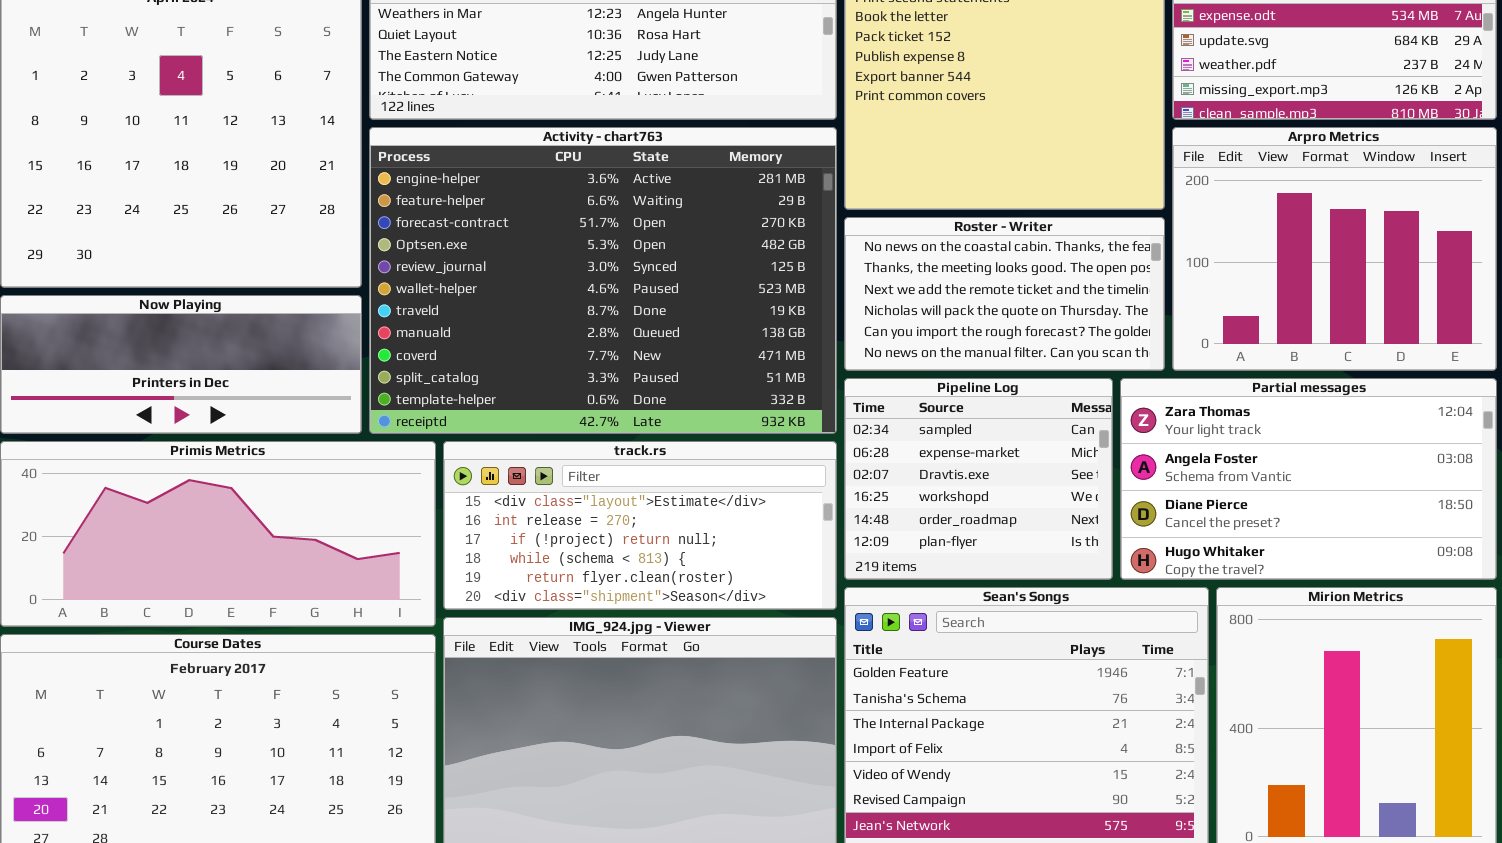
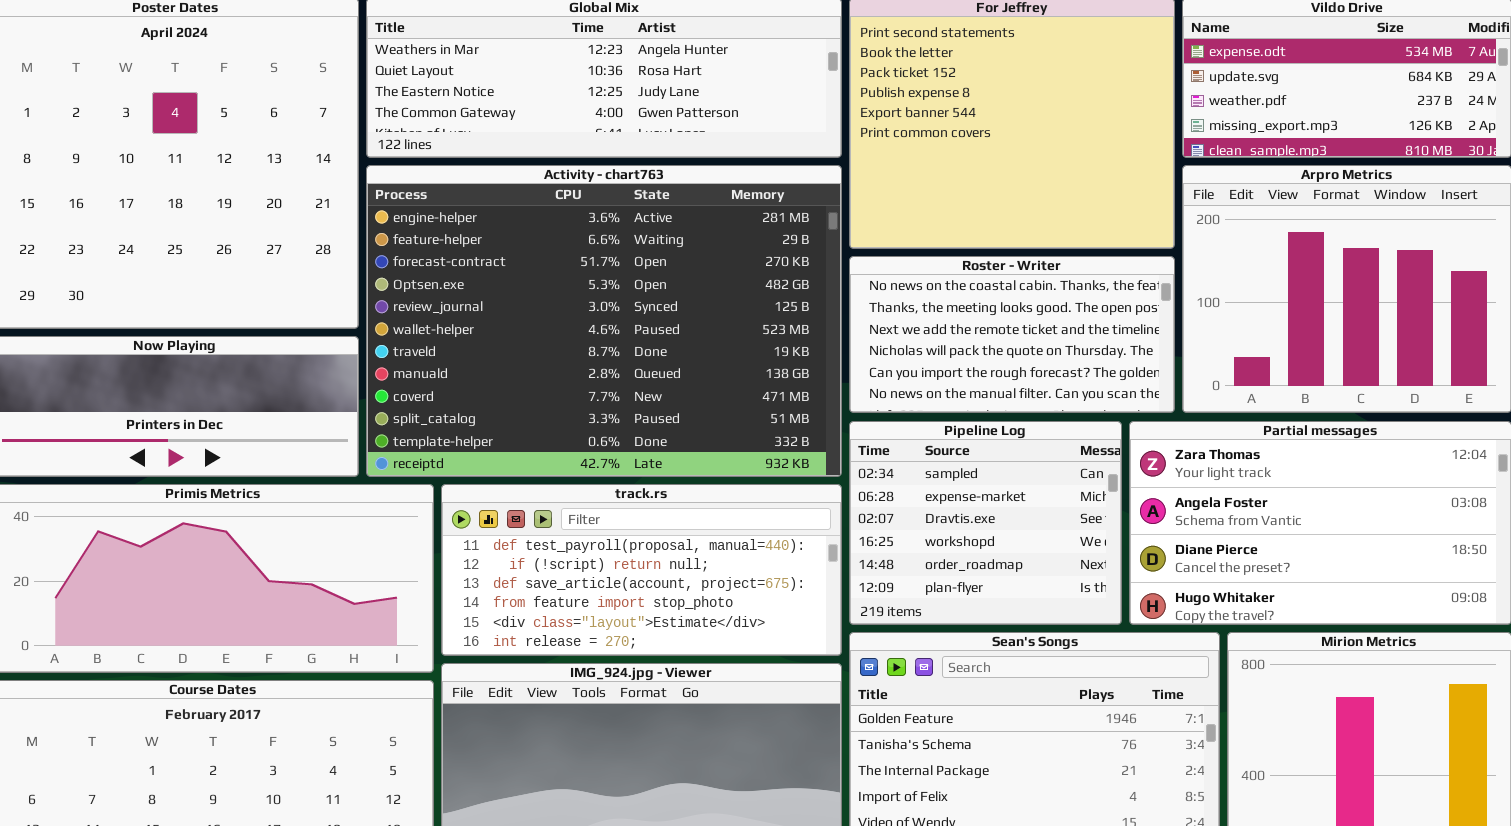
track.rs: [443,441,837,610] -> [441,484,842,656], scrolled up 4 rows

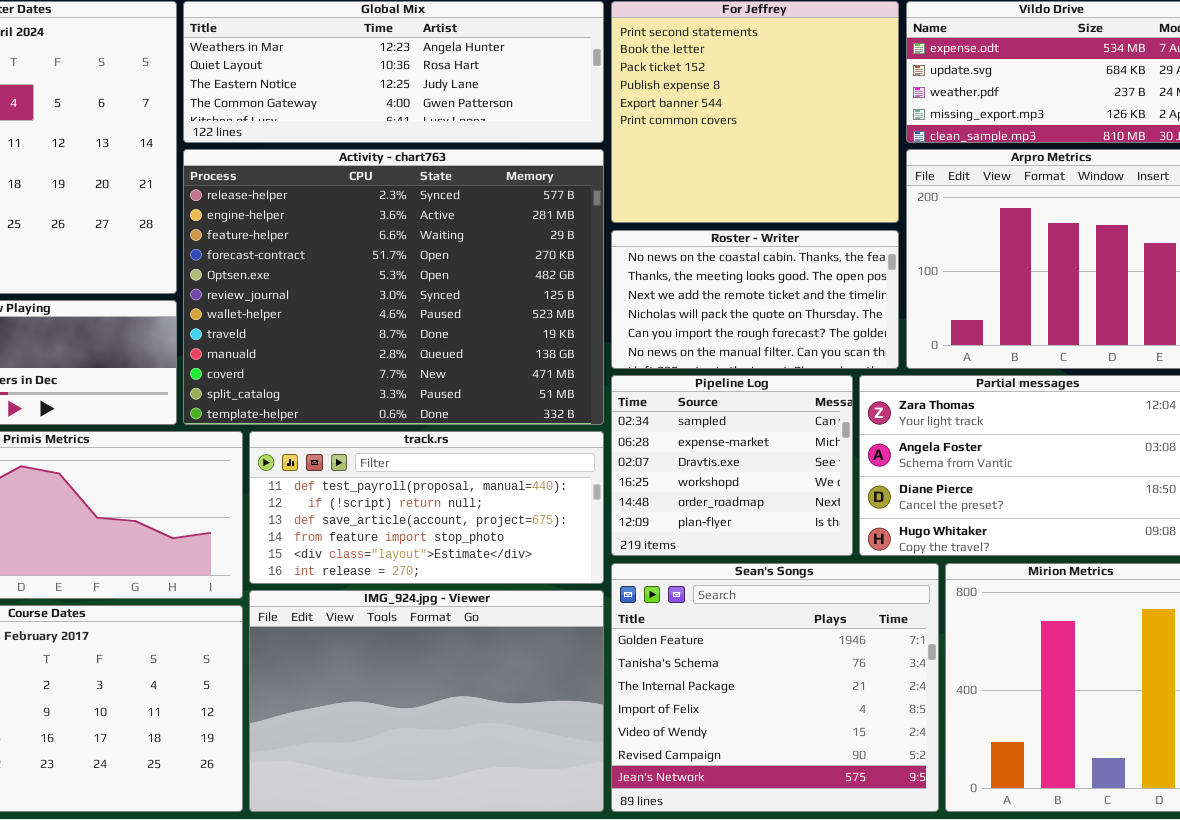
Activity - chart763: [366,165,842,477] -> [183,149,604,425], scrolled up 1 row

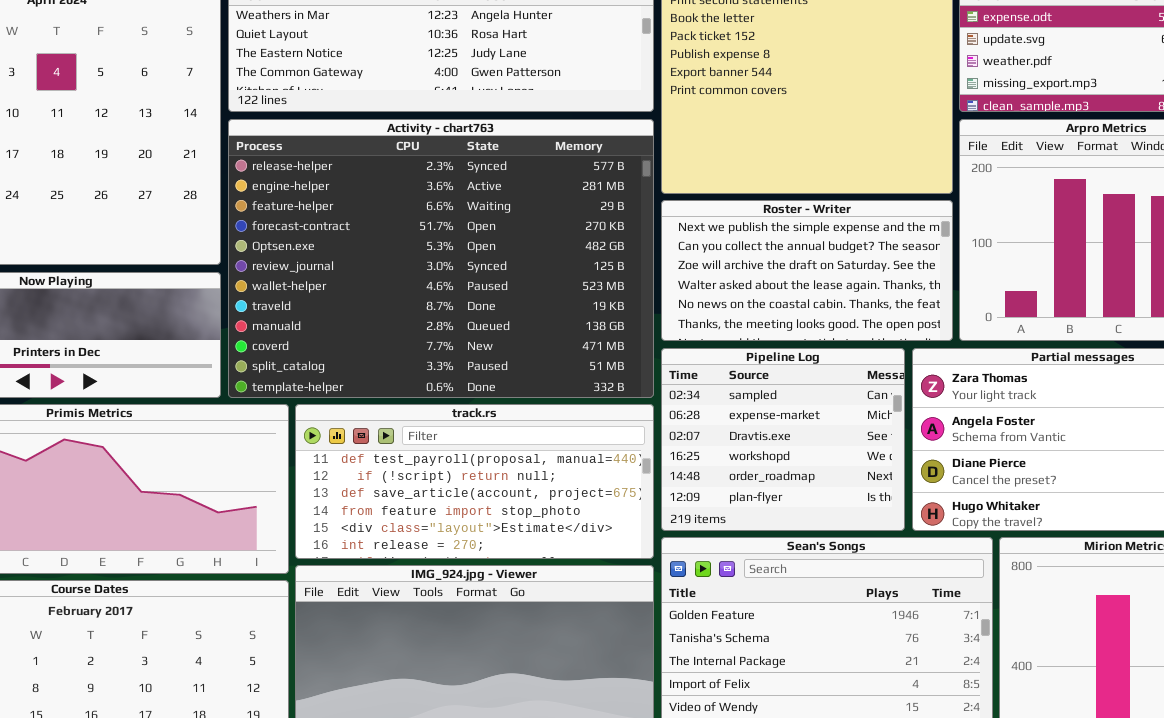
Roster - Writer: [611,230,899,369] -> [661,200,953,341], scrolled up 4 rows

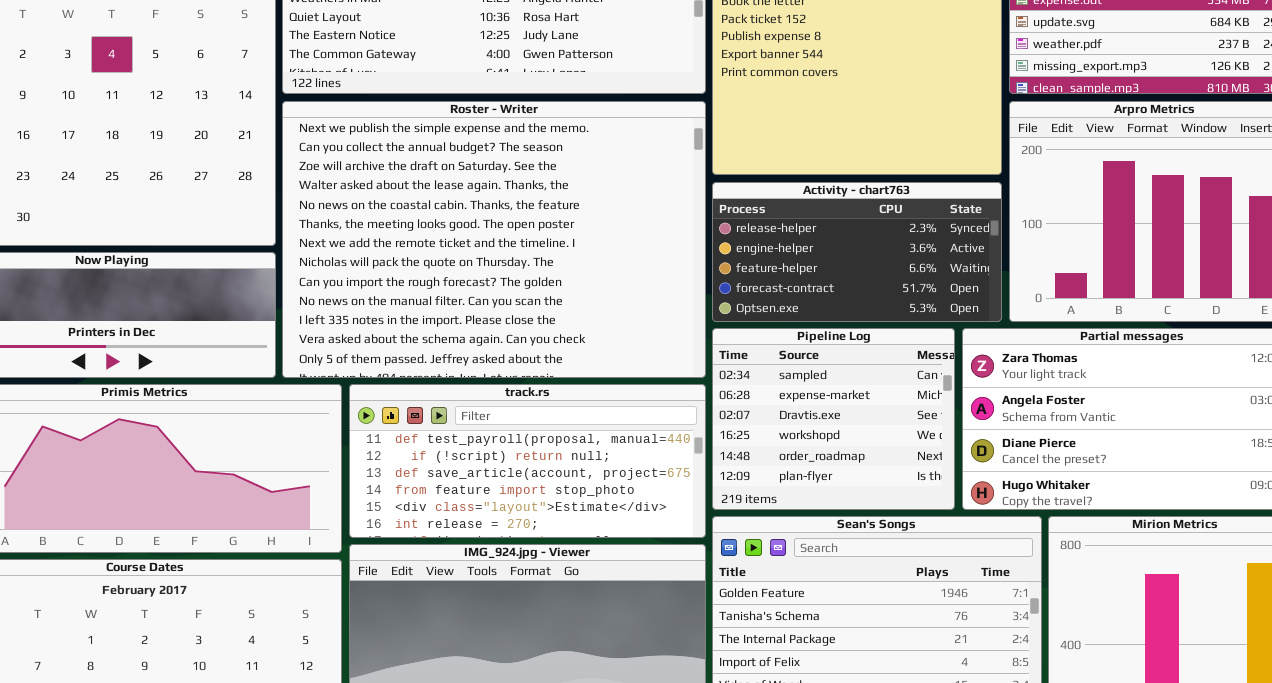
Activity - chart763: [228,119,654,398] -> [712,182,1002,322], moved, resized
Roster - Writer: [661,200,953,341] -> [282,101,706,378], moved, resized

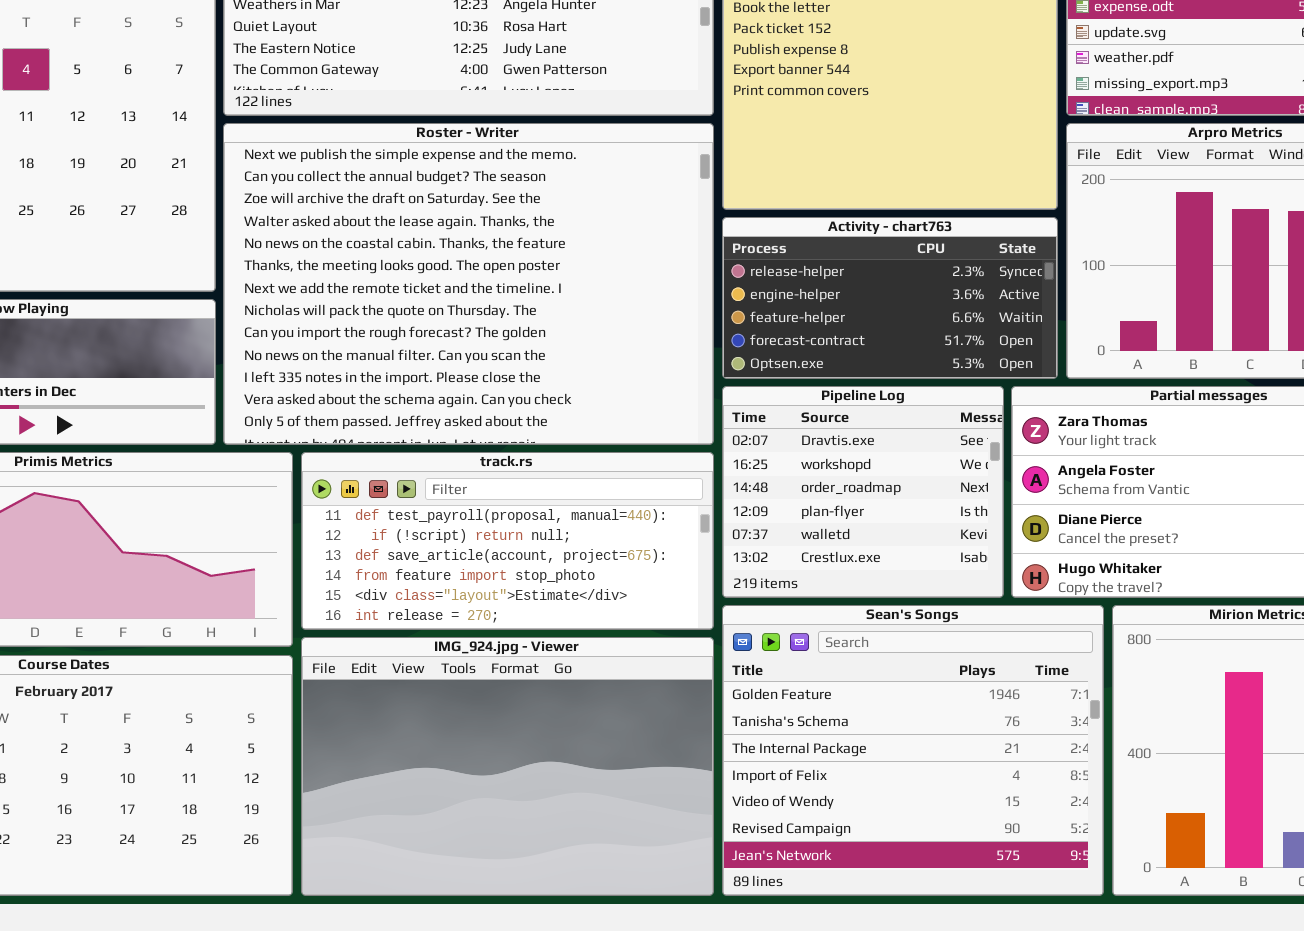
Pipeline Log: [712,328,955,510] -> [722,386,1004,598], scrolled down 2 rows

